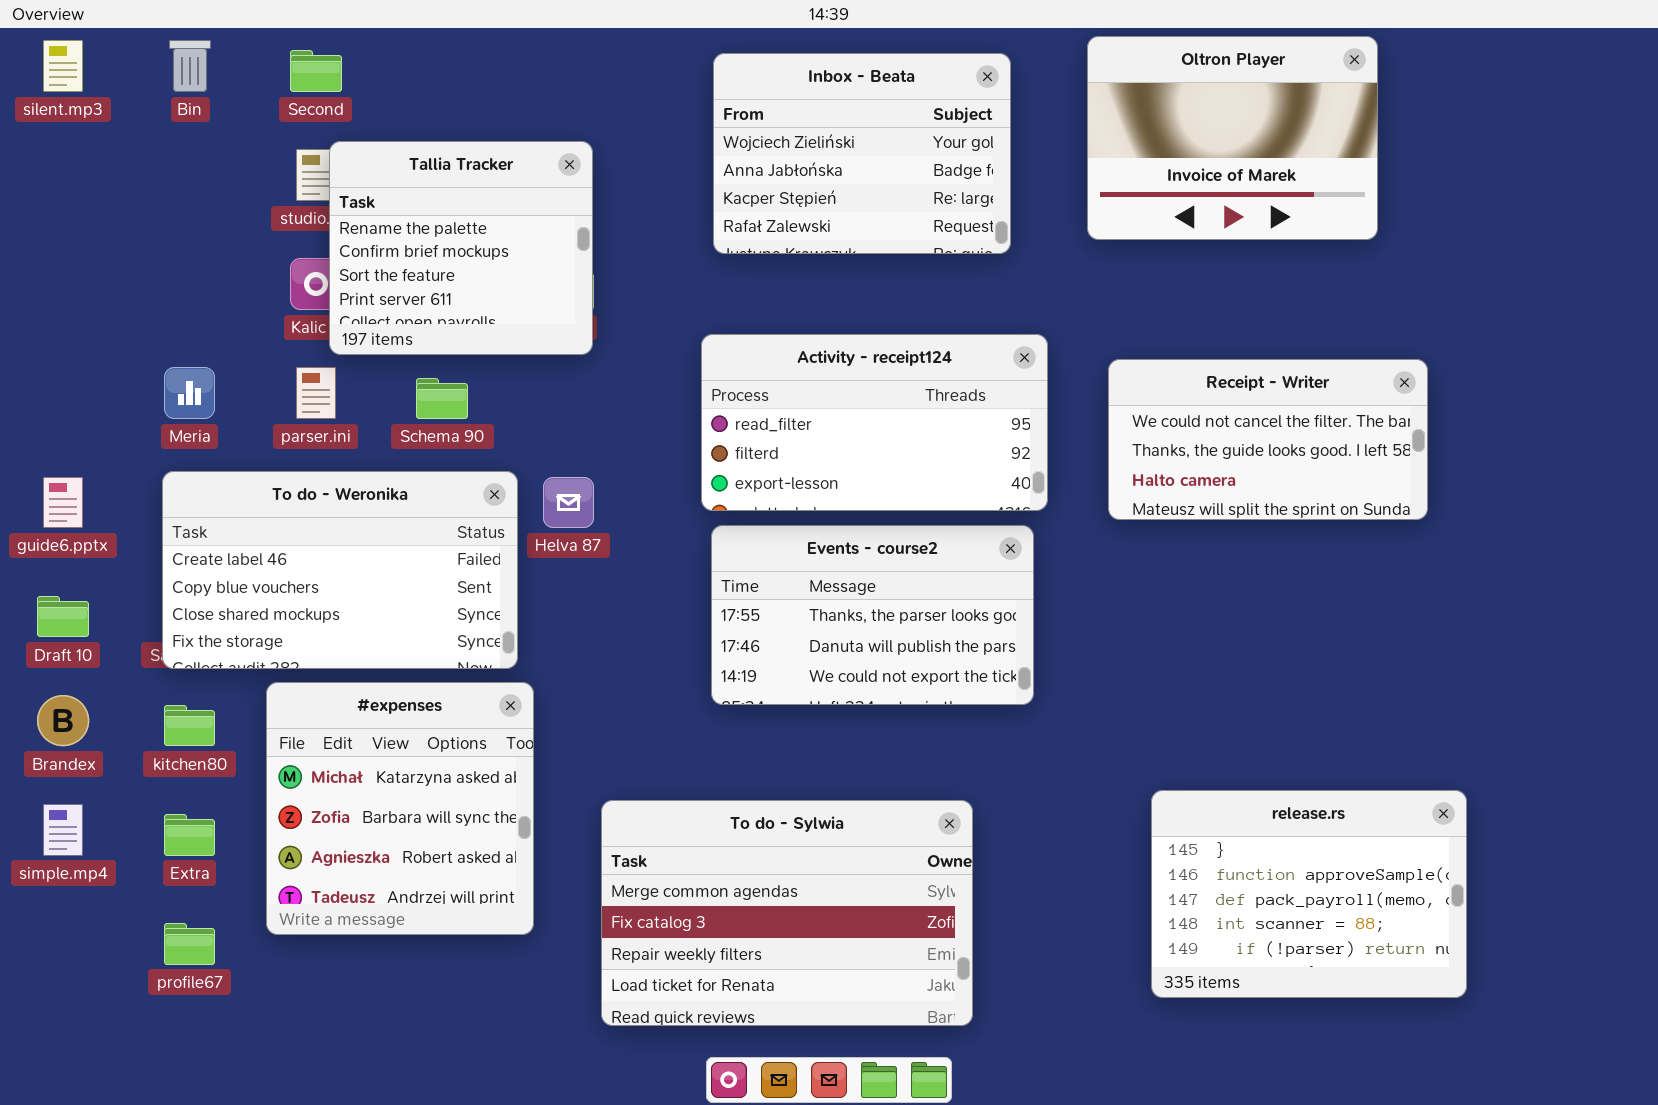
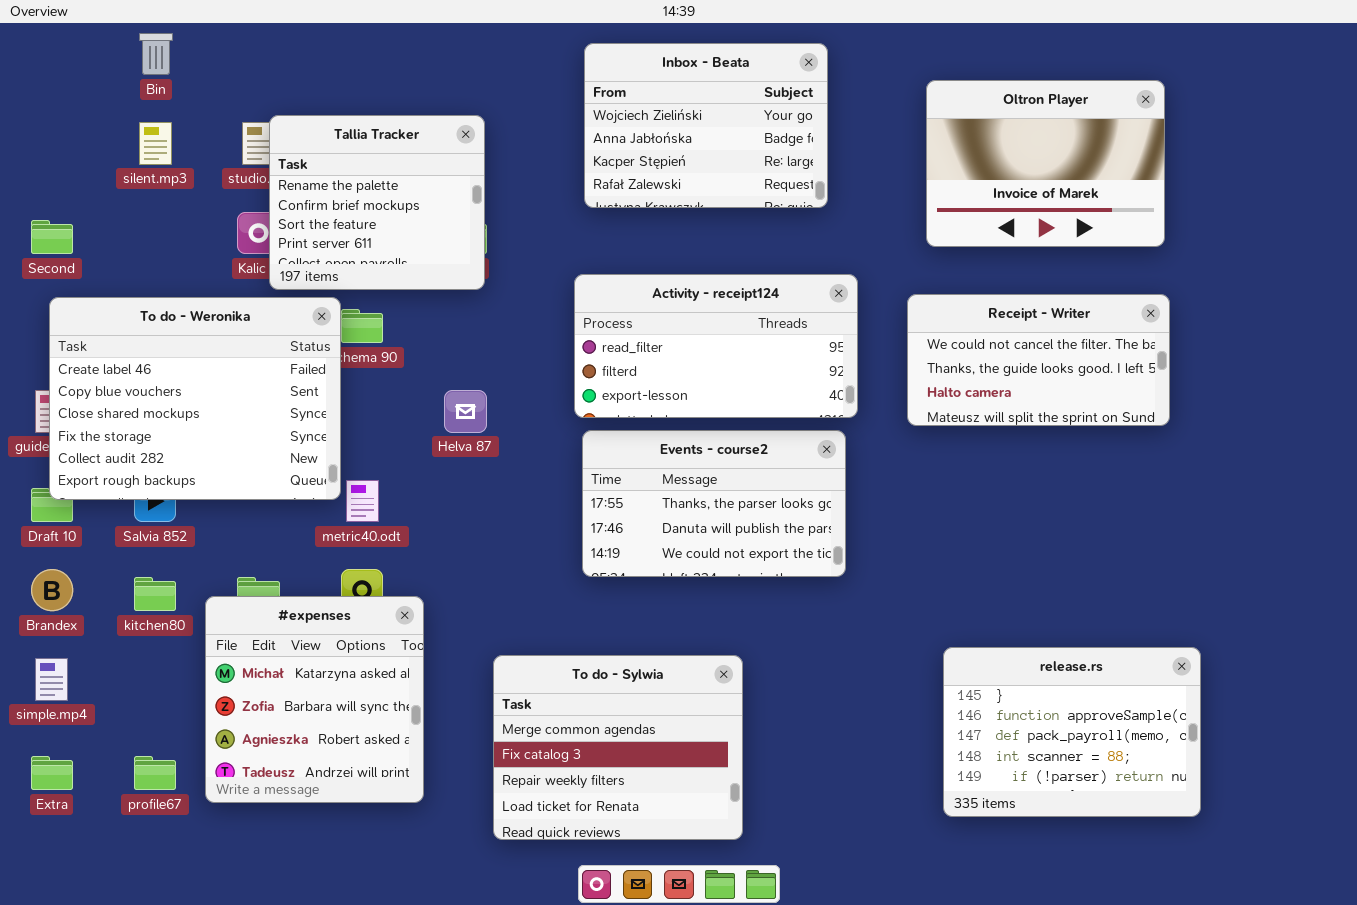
Oltron Player: [1087,36,1378,240] -> [926,80,1165,247], moved
silent.mp3: [43,40,83,92] -> [139,122,172,165], moved
Second: [290,50,342,92] -> [31,220,73,254], moved
To do - Weronika: [162,471,518,669] -> [49,297,341,500], moved, resized
#expenses: [266,682,534,935] -> [205,596,424,803], moved
To do - Sylwia: [601,800,973,1026] -> [493,655,743,840], resized
Extra: [164,814,215,856] -> [31,756,73,790], moved

